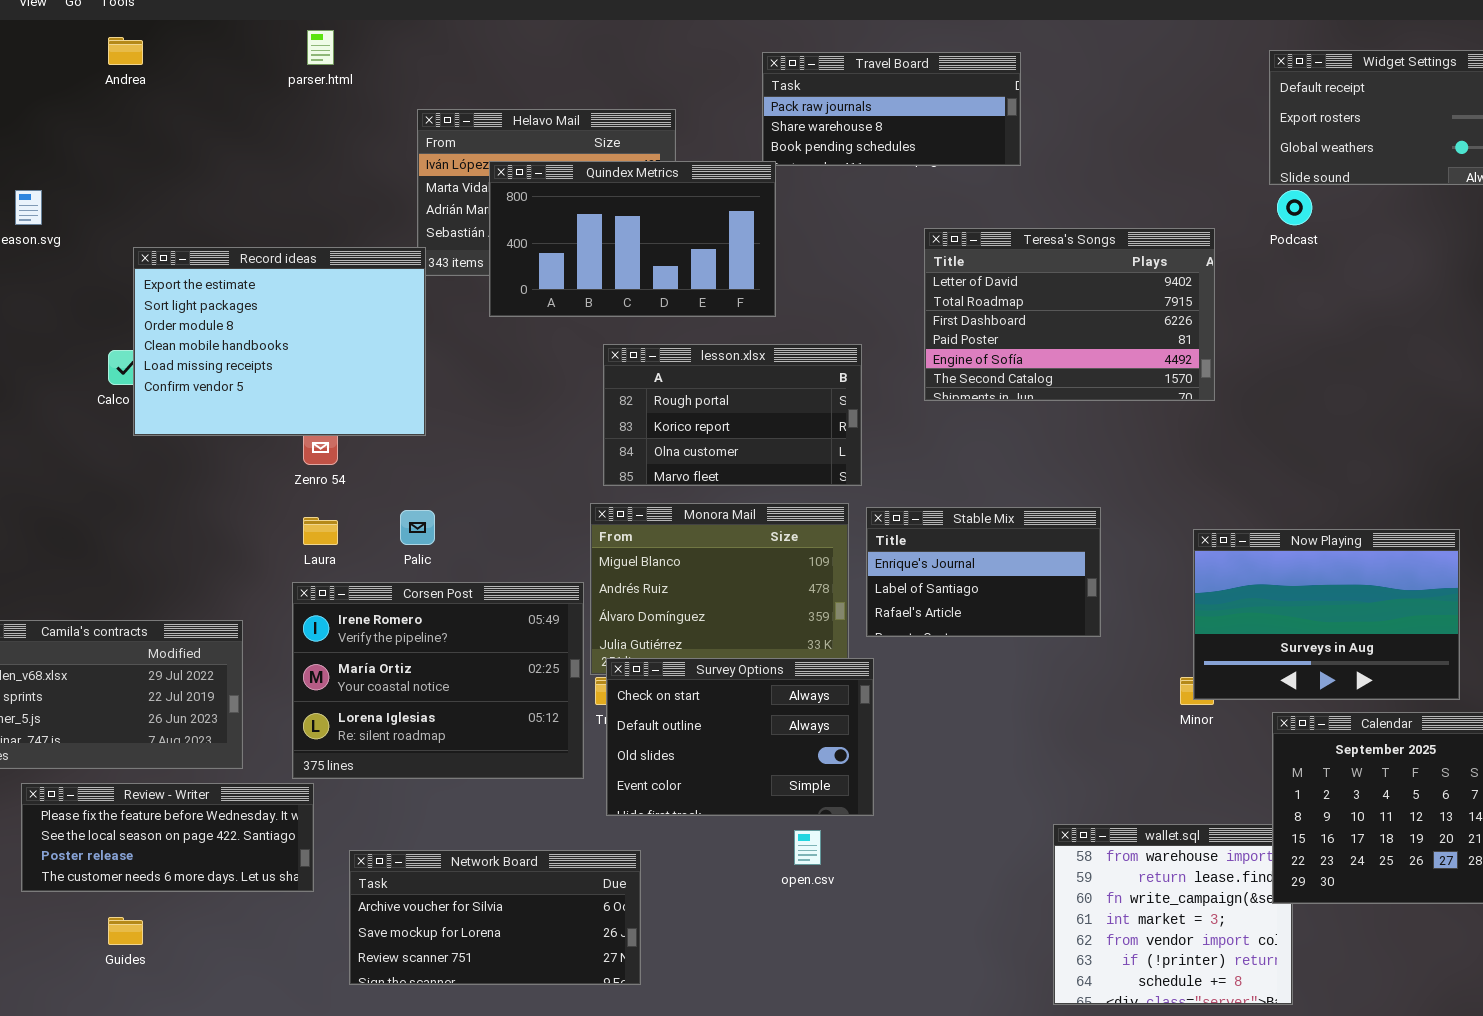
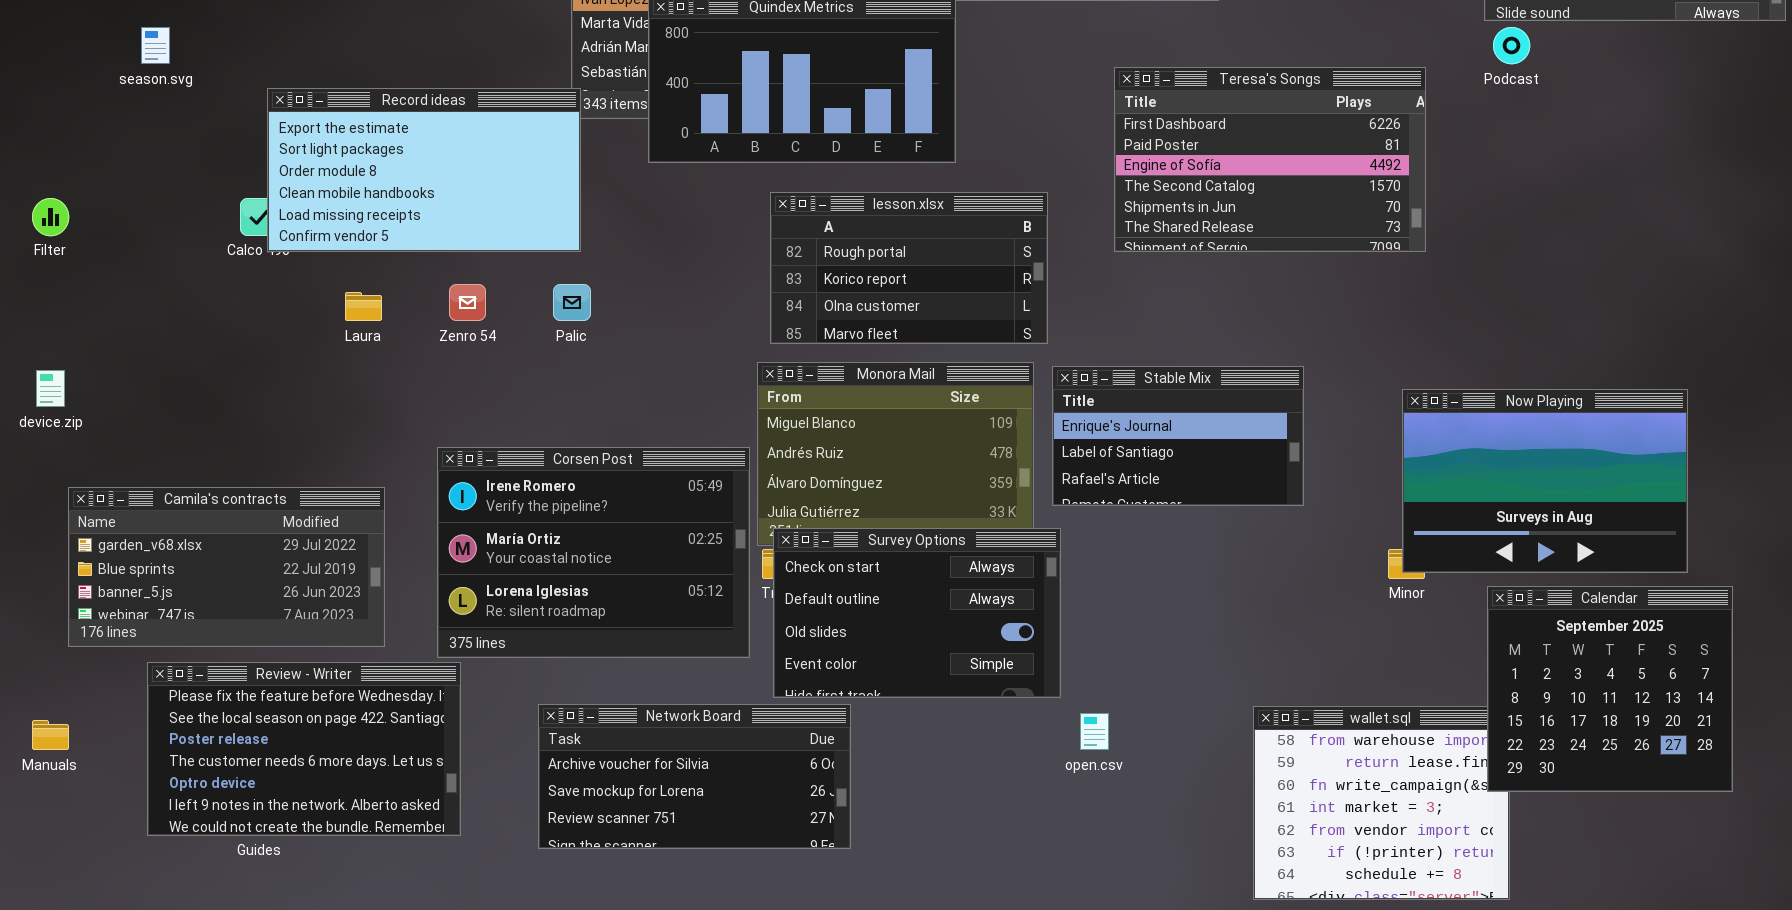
Teresa's Songs: [924,228,1215,401] -> [1114,67,1426,252], scrolled down 2 rows
Record ideas: [133,247,426,436] -> [267,88,581,252], resized
Palic: [400,510,435,545] -> [553,284,591,321], moved
Laura: [303,517,338,545] -> [345,292,382,321], moved
Review - Writer: [21,783,314,892] -> [147,662,461,836], resized
open.csv: [794,830,821,865] -> [1080,713,1109,750], moved
Network Board: [349,850,641,985] -> [538,704,851,849], moved

